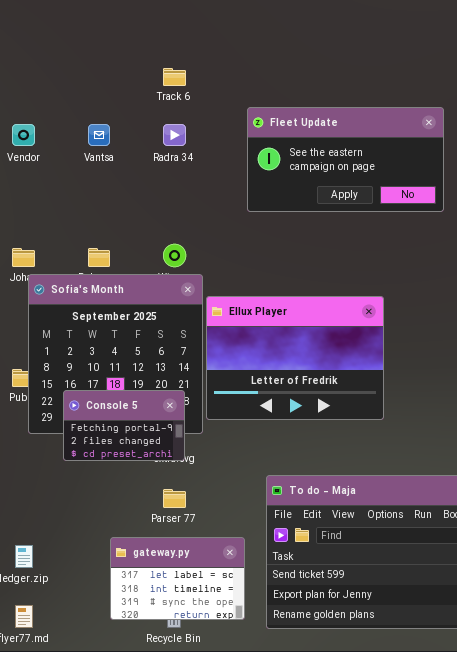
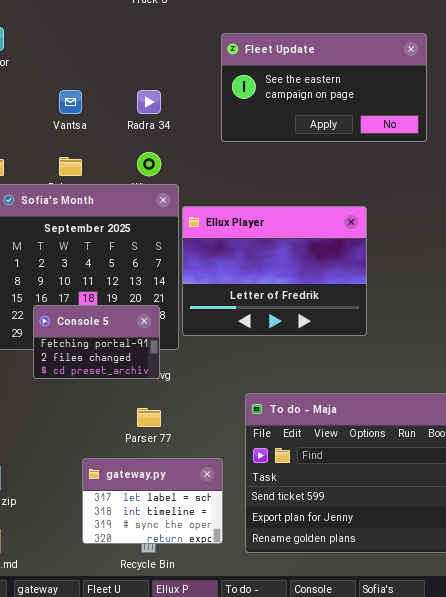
Fleet Update: [247,107,444,212] -> [221,33,427,142], moved
Vantsa: [88,124,110,146] -> [59,90,82,114], moved
Radra 34: [163,124,186,146] -> [137,90,161,114], moved

